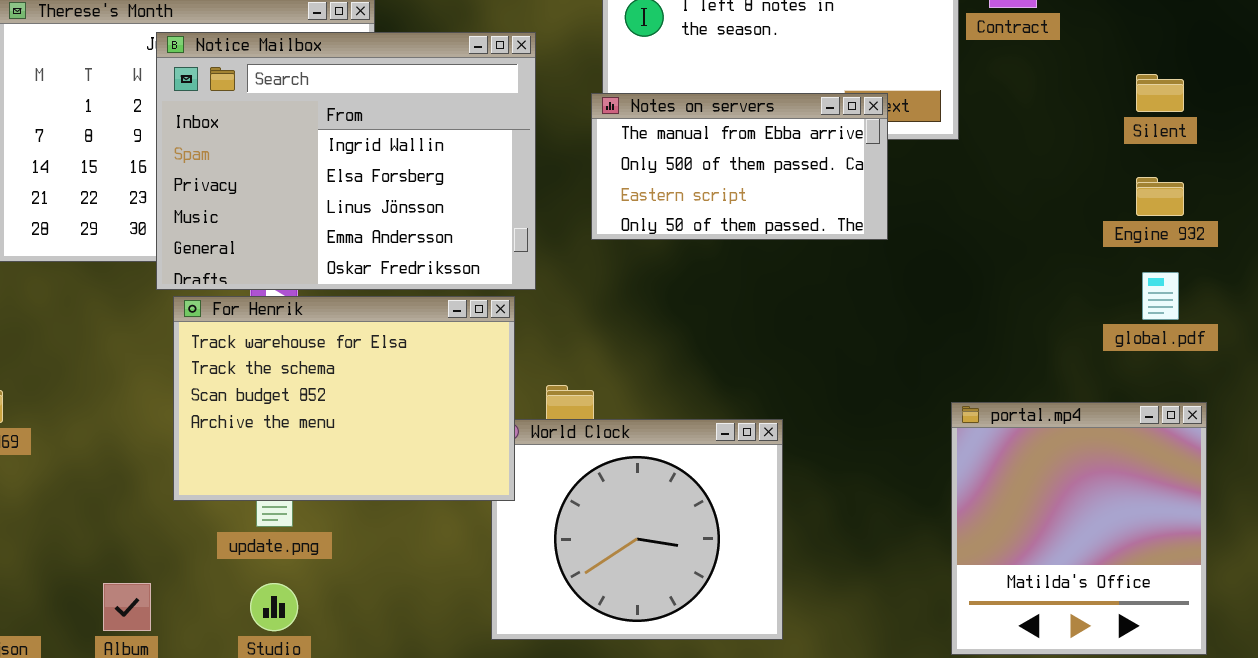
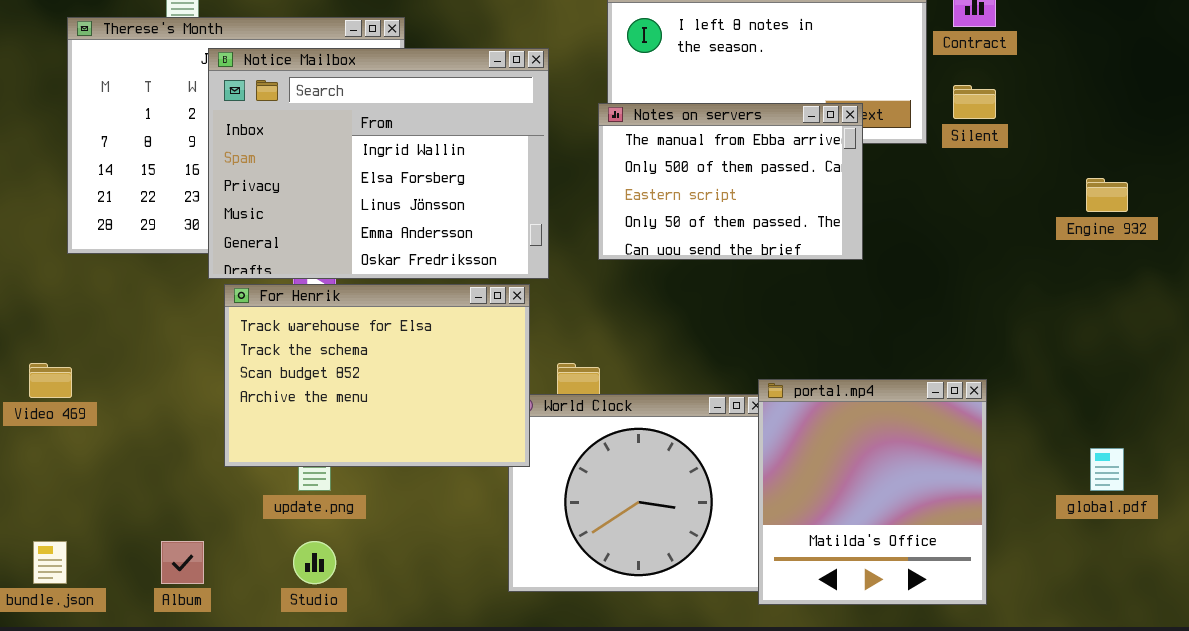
Silent: [1136,74,1184,112] -> [953,85,996,119], moved
Notes on servers: [591,93,888,240] -> [598,103,863,260], resized
global.pdf: [1142,272,1179,320] -> [1090,448,1124,491], moved
portal.mp4: [951,402,1207,655] -> [758,379,987,605], moved

